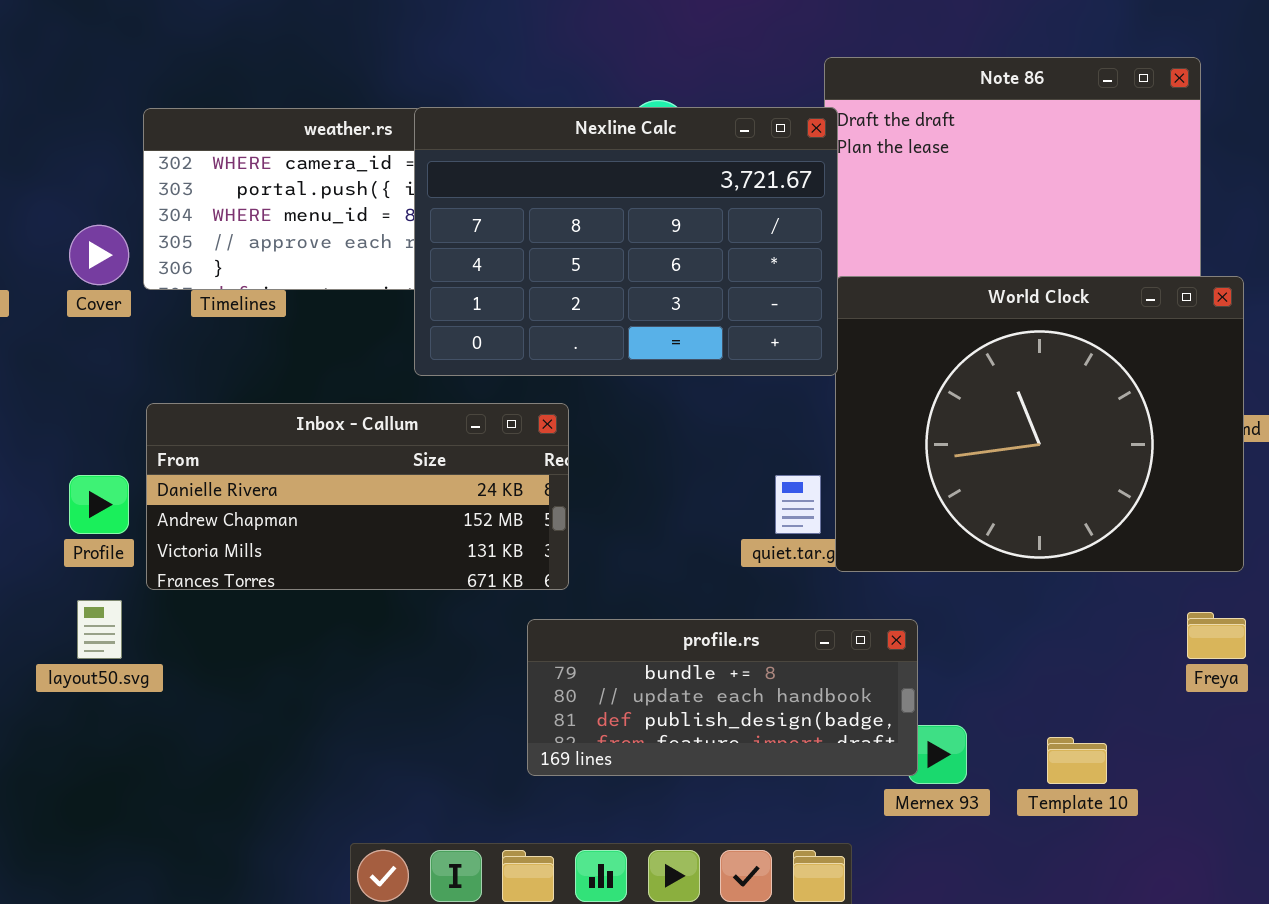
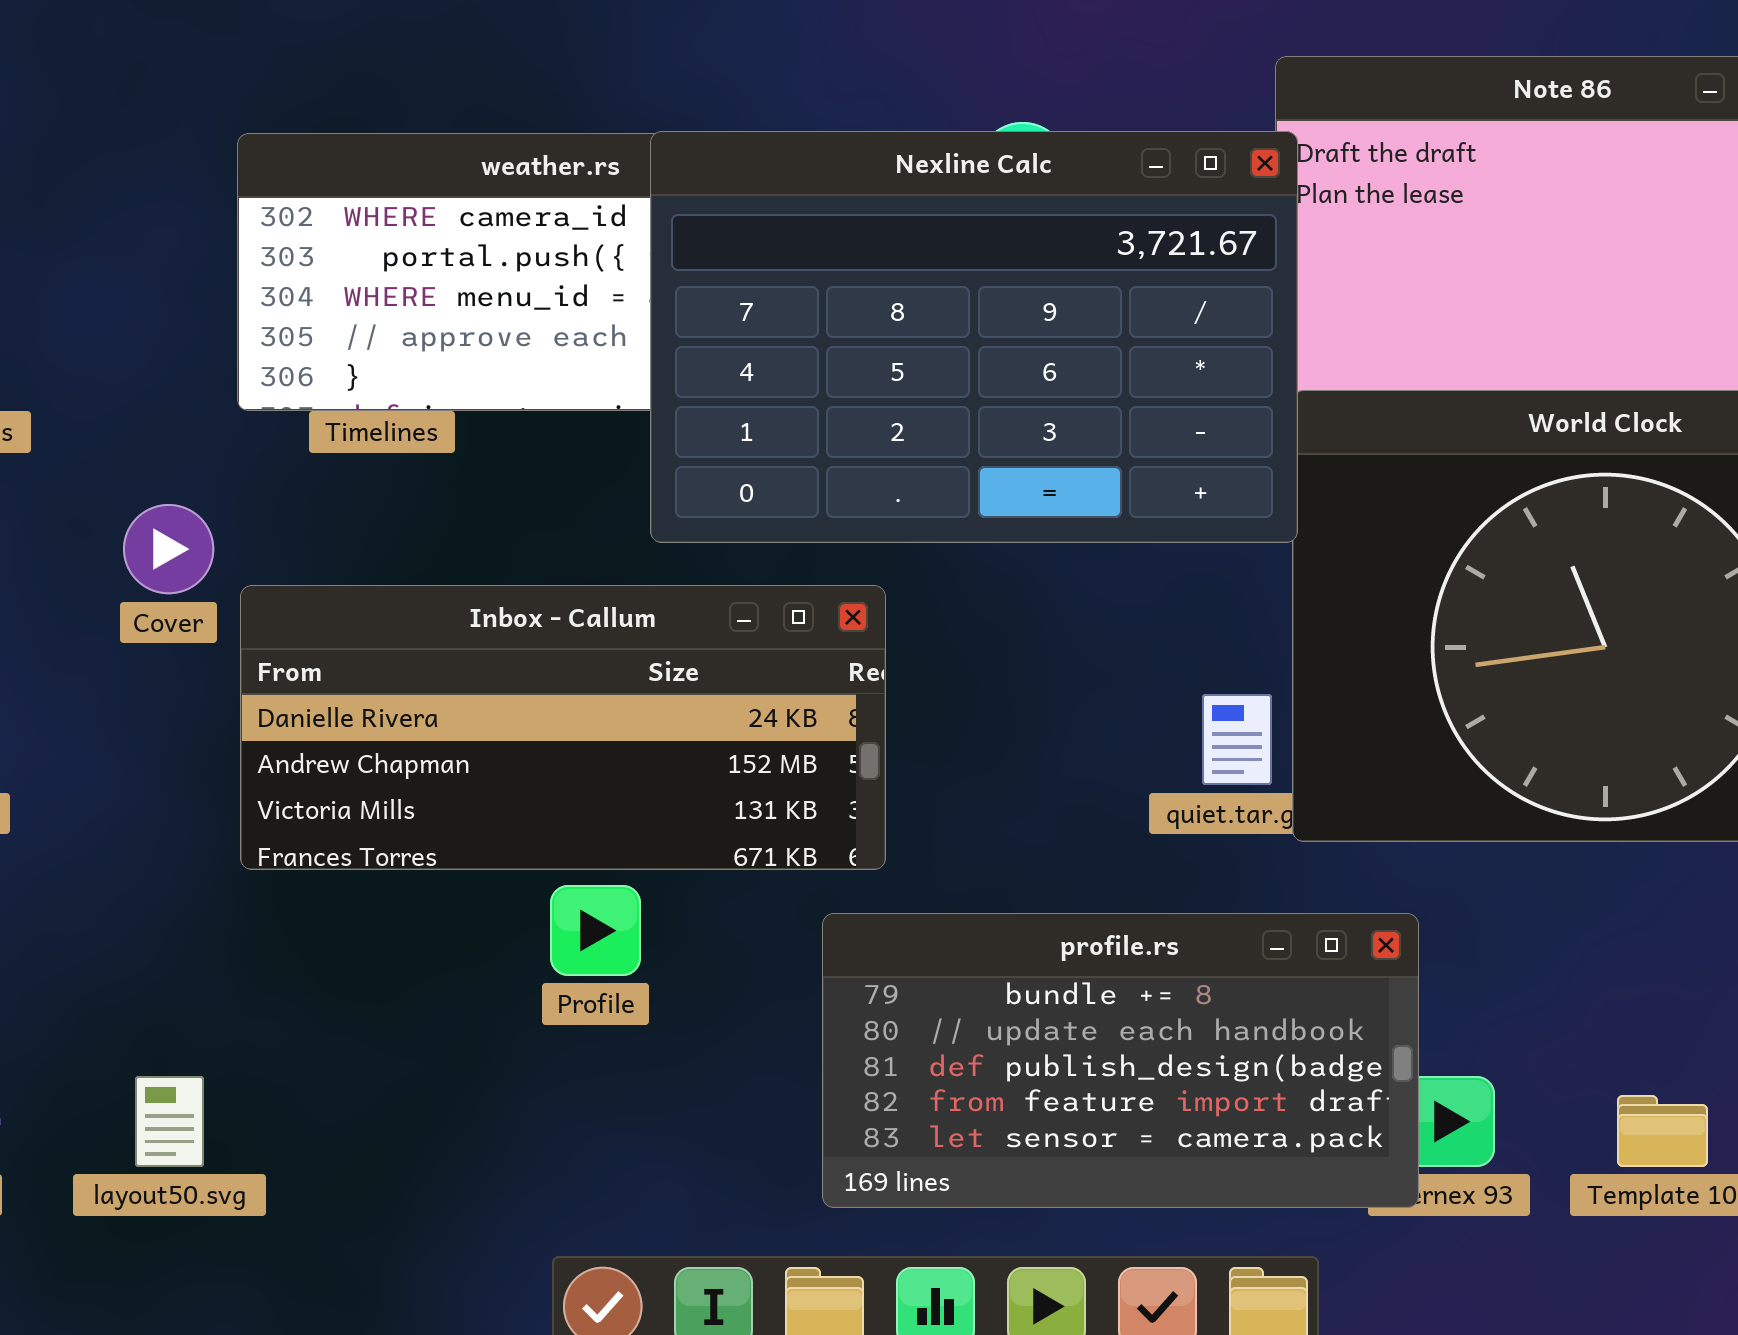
Cover: [69,225,129,285] -> [123,504,214,594], moved
Profile: [69,475,129,534] -> [550,885,641,976], moved
layout50.svg: [77,600,122,659] -> [135,1076,204,1167], moved
profile.rs: [527,619,918,776] -> [822,913,1419,1208], resized

